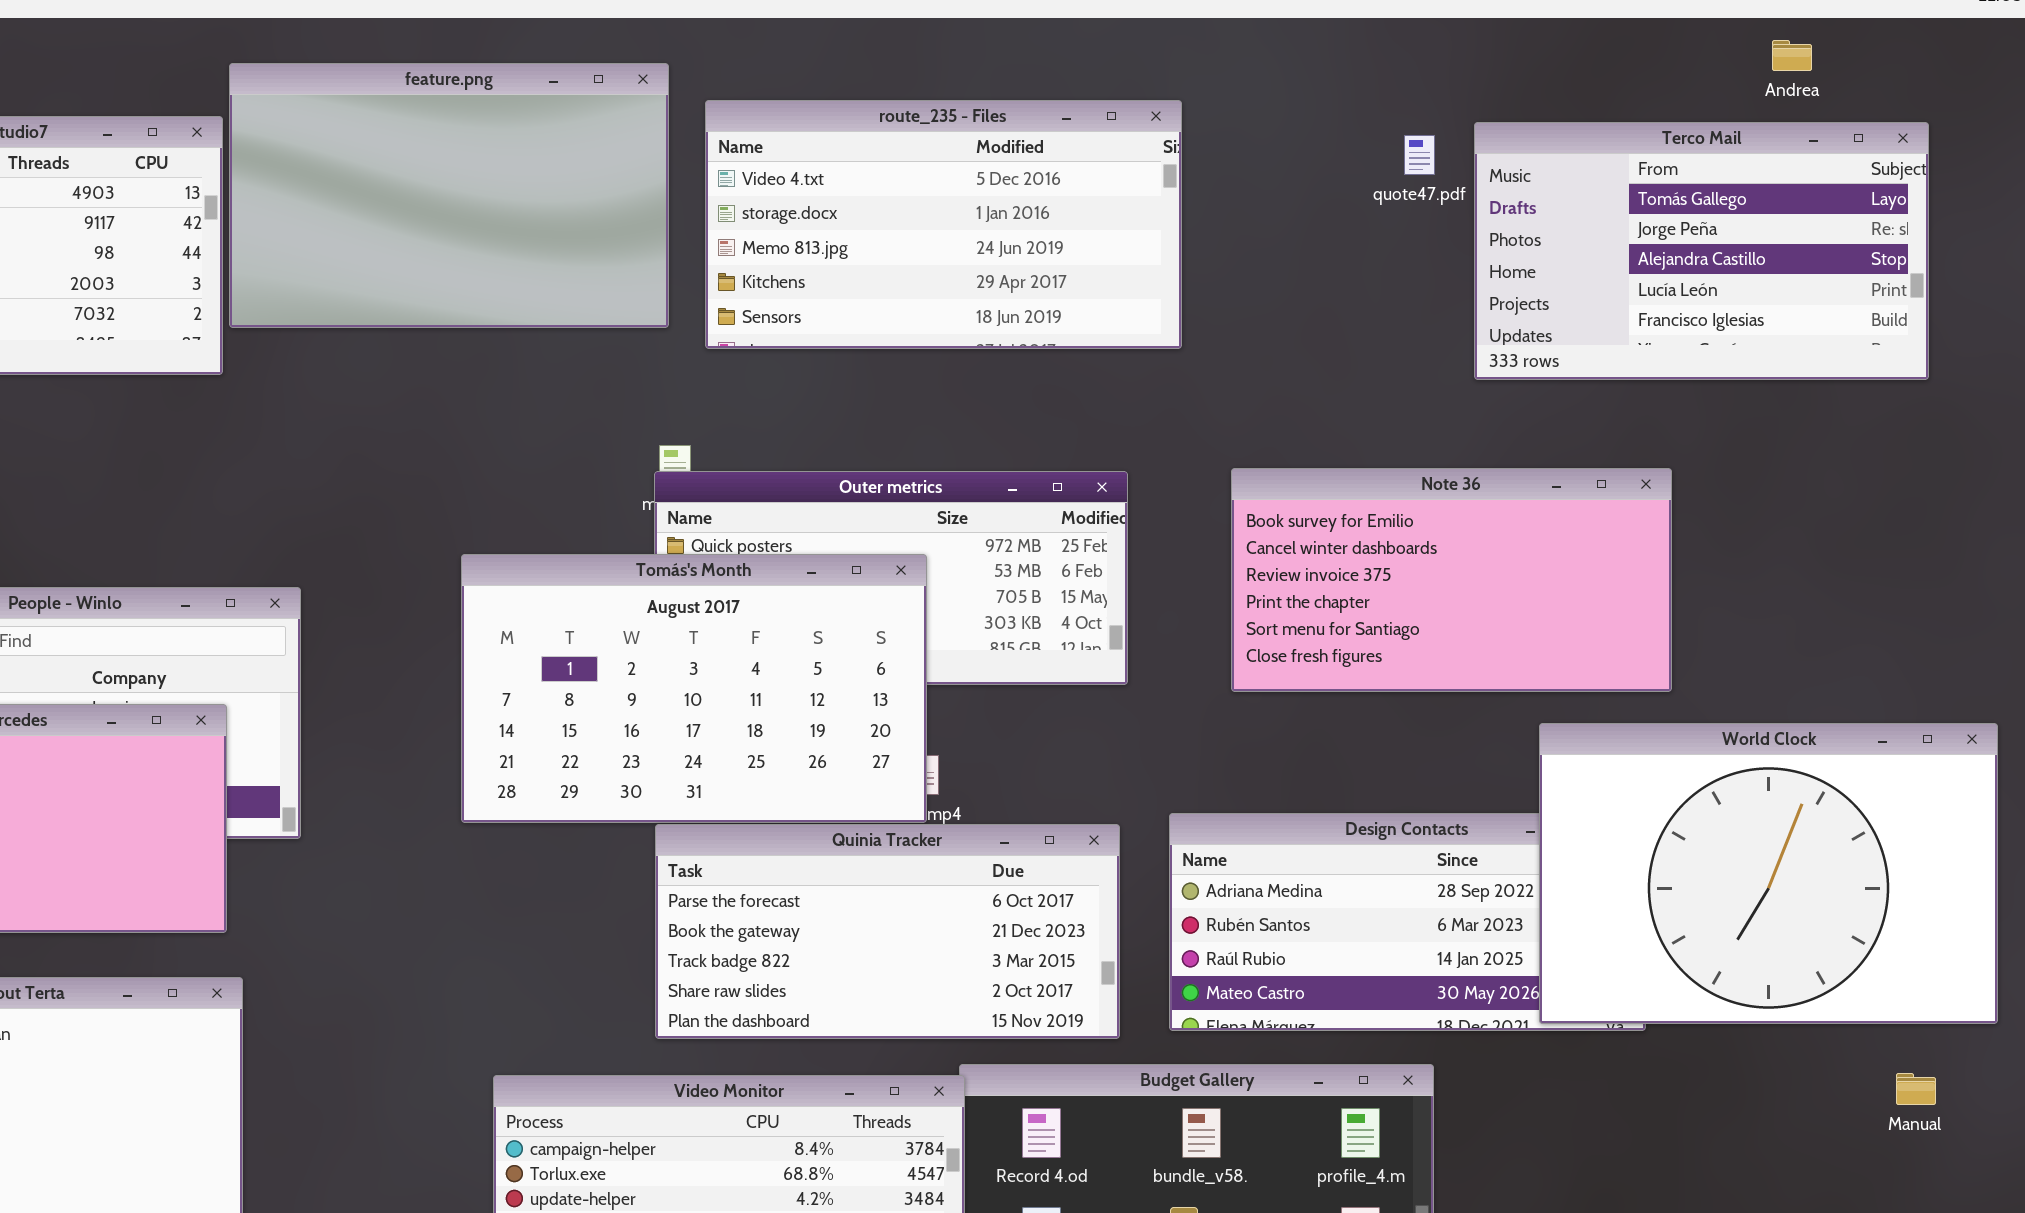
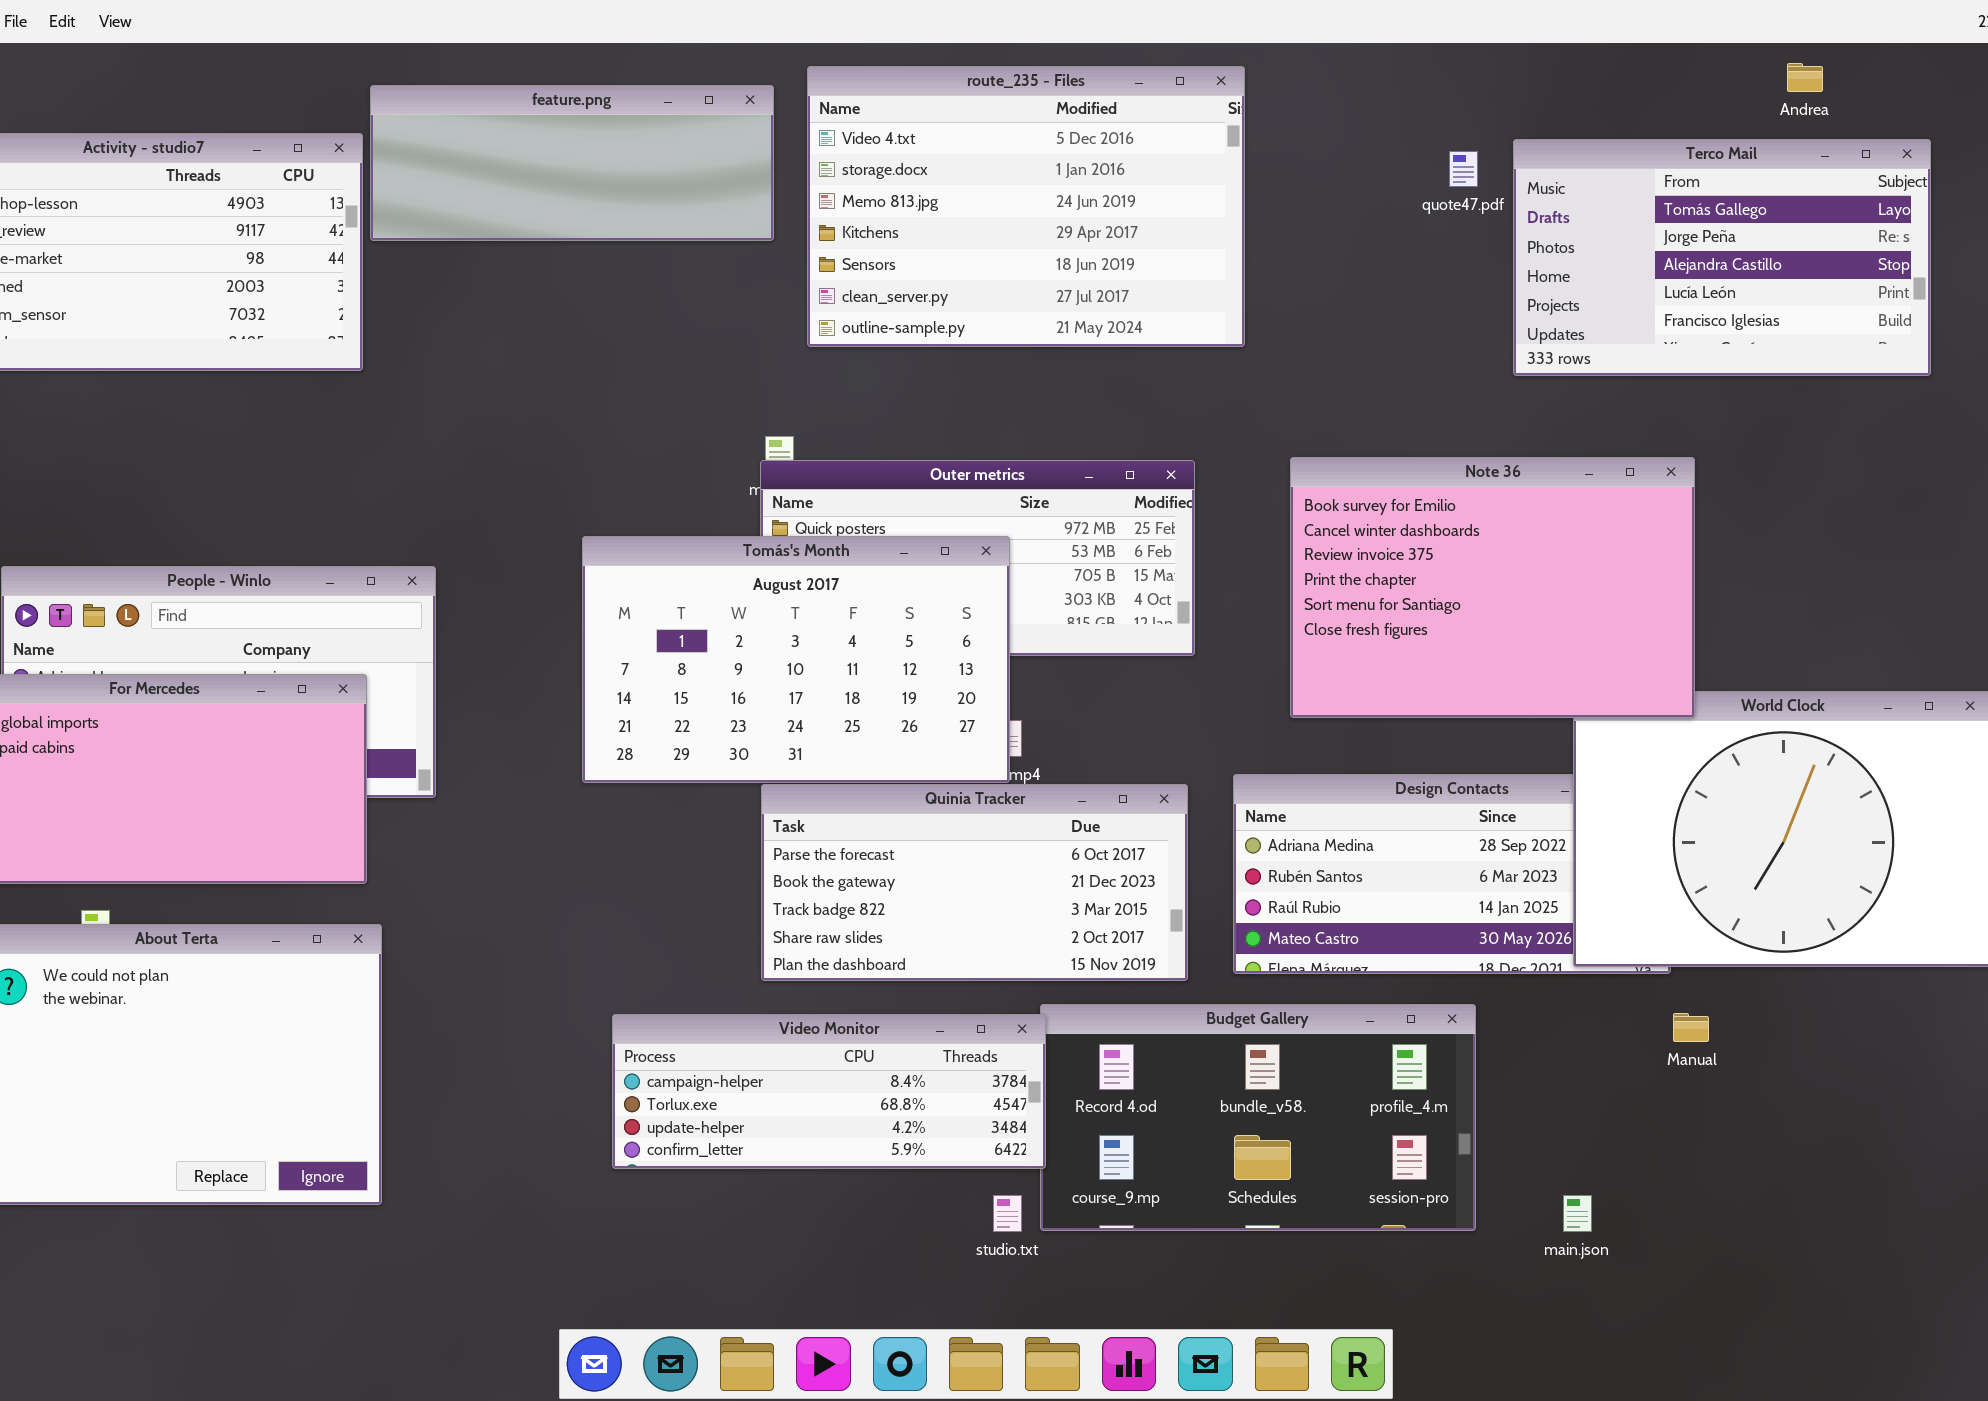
feature.png: [229,63,669,328] -> [370,85,774,241], resized
route_235 - Files: [705,100,1182,349] -> [807,66,1245,347], resized
Note 36: [1231,468,1672,692] -> [1290,457,1695,718], resized
Manual: [1896,1073,1936,1105] -> [1673,1013,1709,1042], moved

